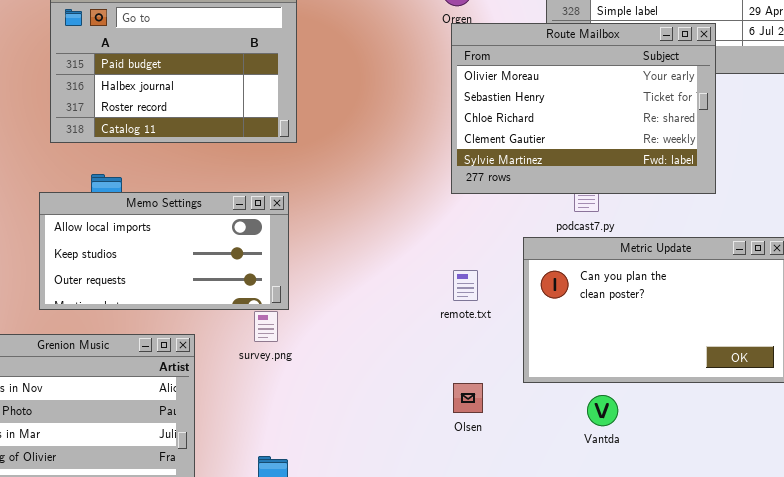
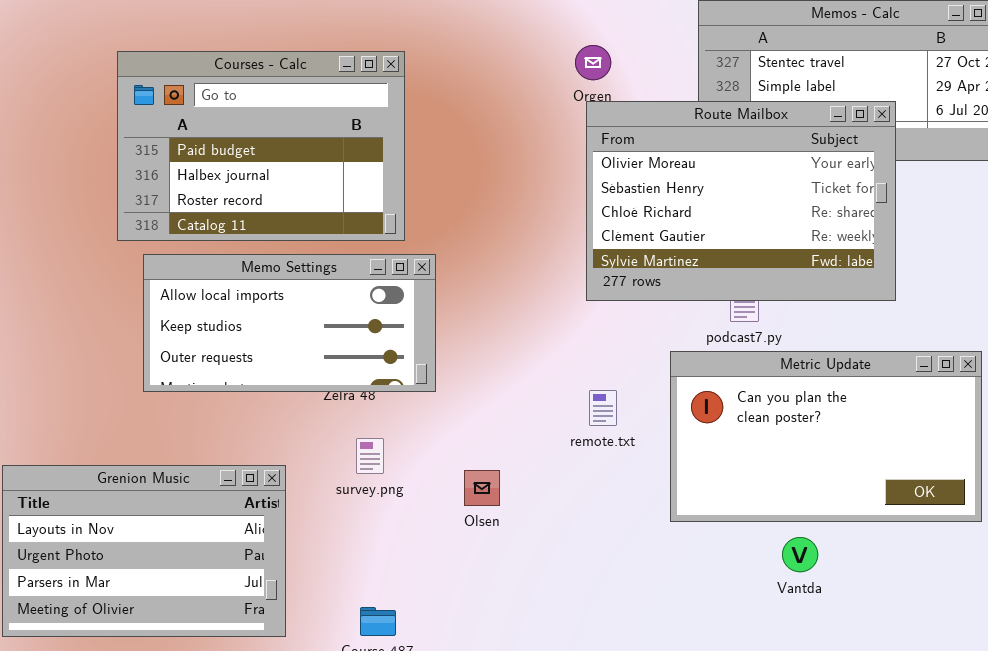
Memo Settings: [39,192,289,310] -> [143,254,436,392], moved
Olsen: [453,383,483,413] -> [464,470,500,506], moved
Vantda: [587,395,618,426] -> [782,537,818,572], moved

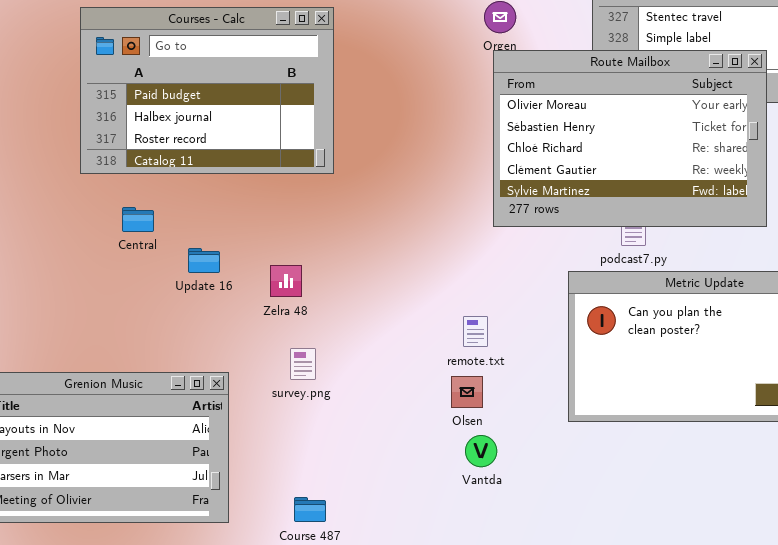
Memo Settings: [143,254,436,392] -> none, closed
remote.txt: [589,390,617,426] -> [463,316,488,347], moved
Olsen: [464,470,500,506] -> [451,376,483,408], moved
Vantda: [782,537,818,572] -> [465,435,497,467], moved

